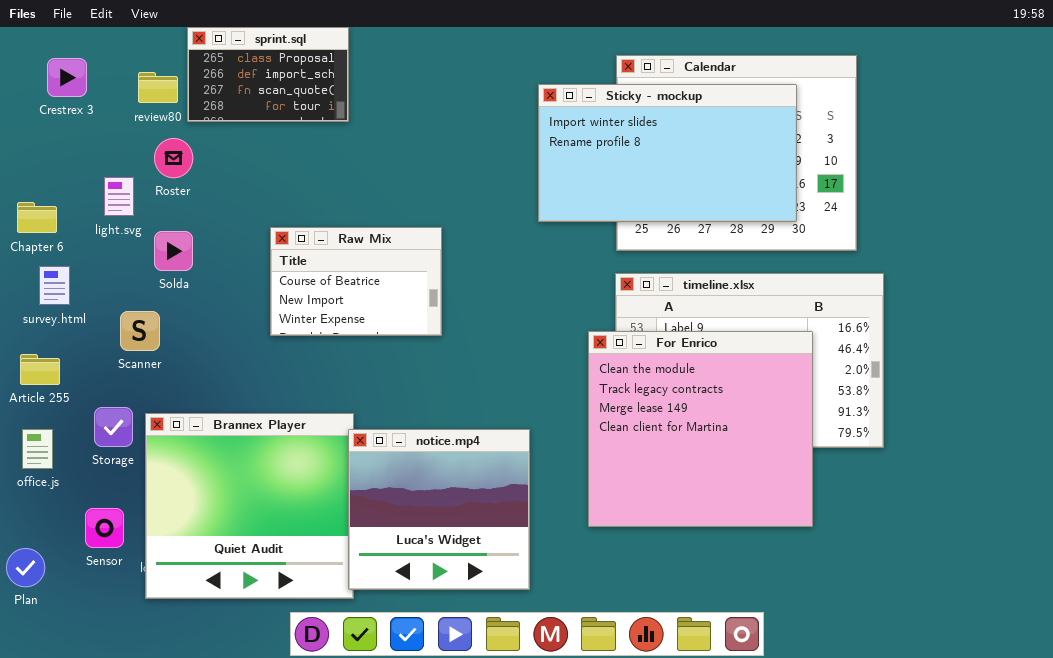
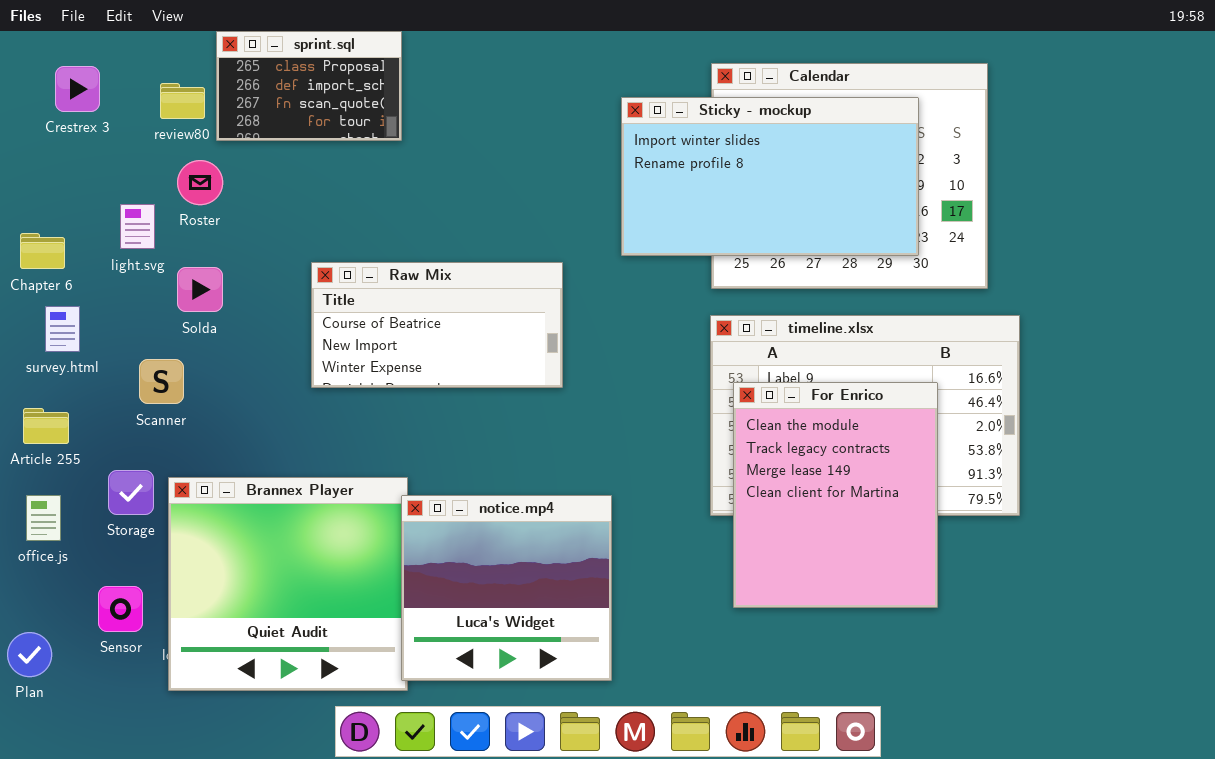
Raw Mix: [270,227,442,336] -> [311,262,563,388], resized
For Enrico: [588,331,813,527] -> [733,382,938,608], resized

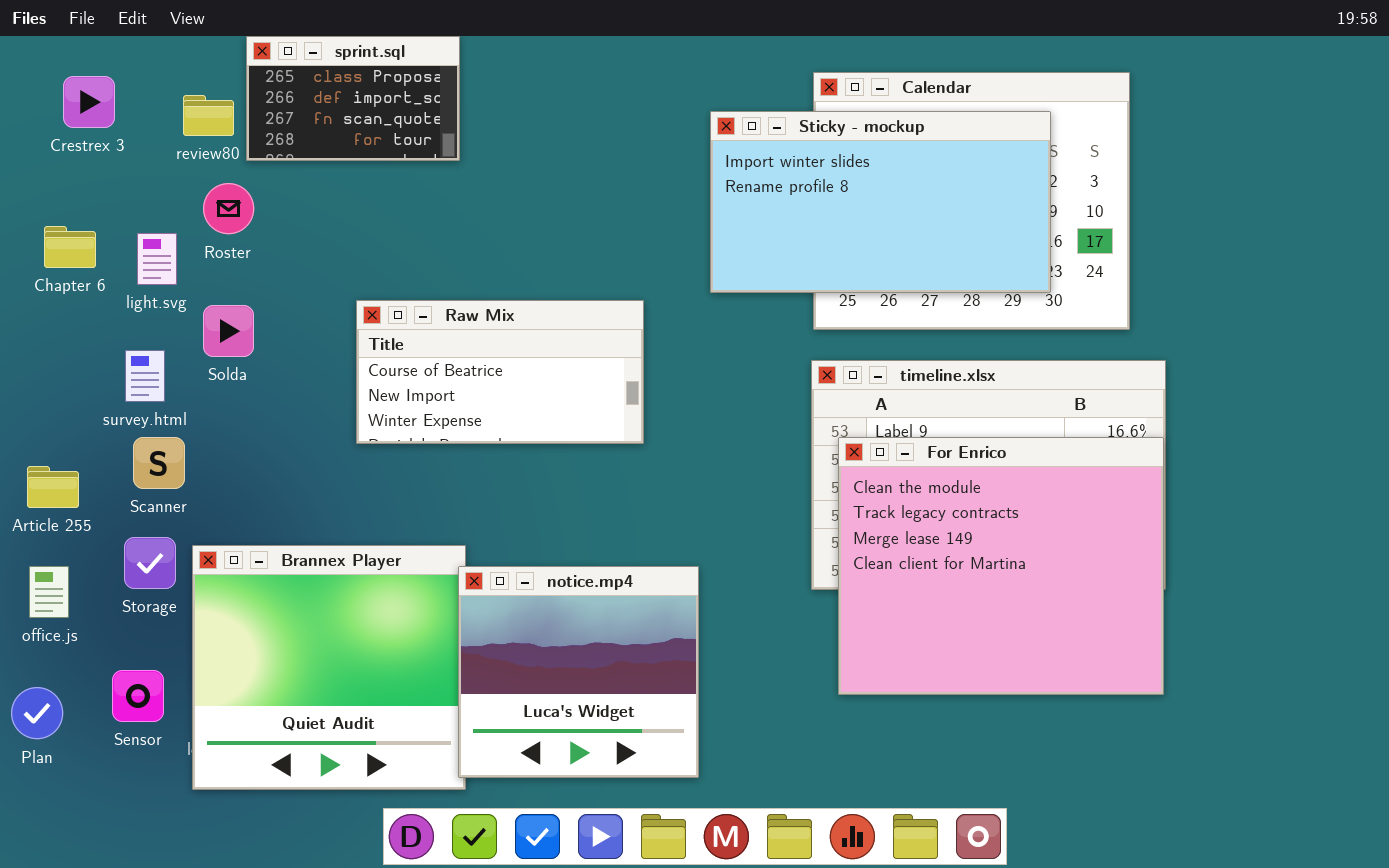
Chapter 6: [20,233,65,269] -> [44,226,96,268], moved
survey.html: [45,306,80,352] -> [125,350,165,402], moved
Scanner: [139,359,184,404] -> [133,437,185,489], moved
For Enrico: [733,382,938,608] -> [838,437,1164,695], resized
Plan: [7,632,52,677] -> [11,687,63,739], moved

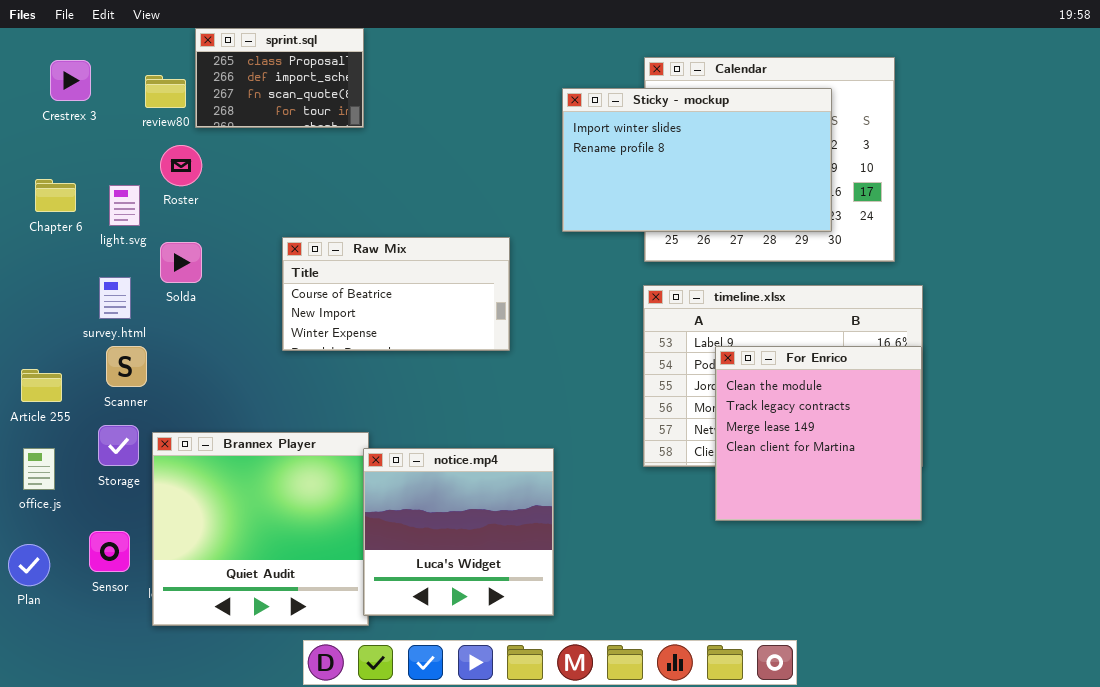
For Enrico: [838,437,1164,695] -> [715,346,922,521], resized

